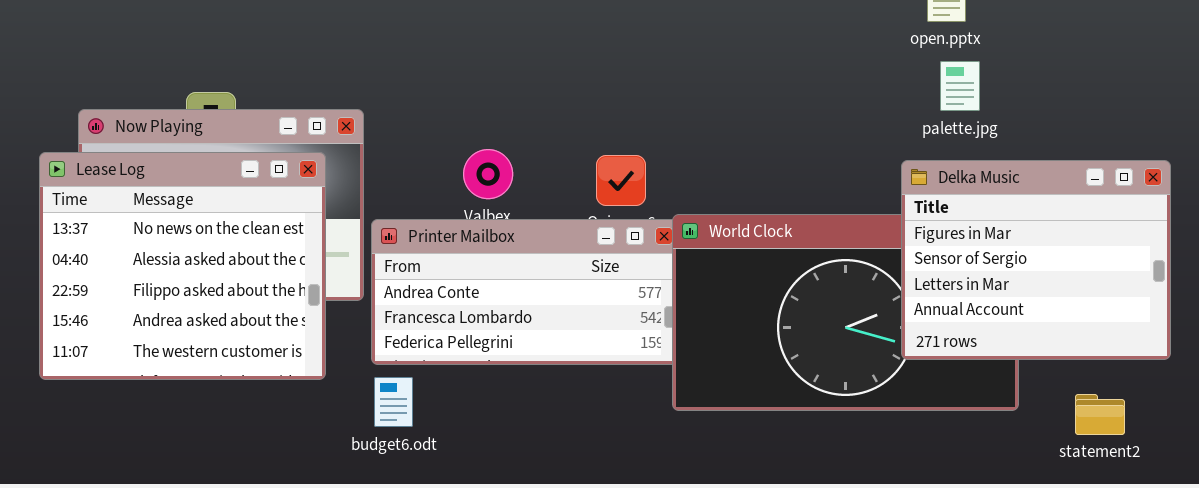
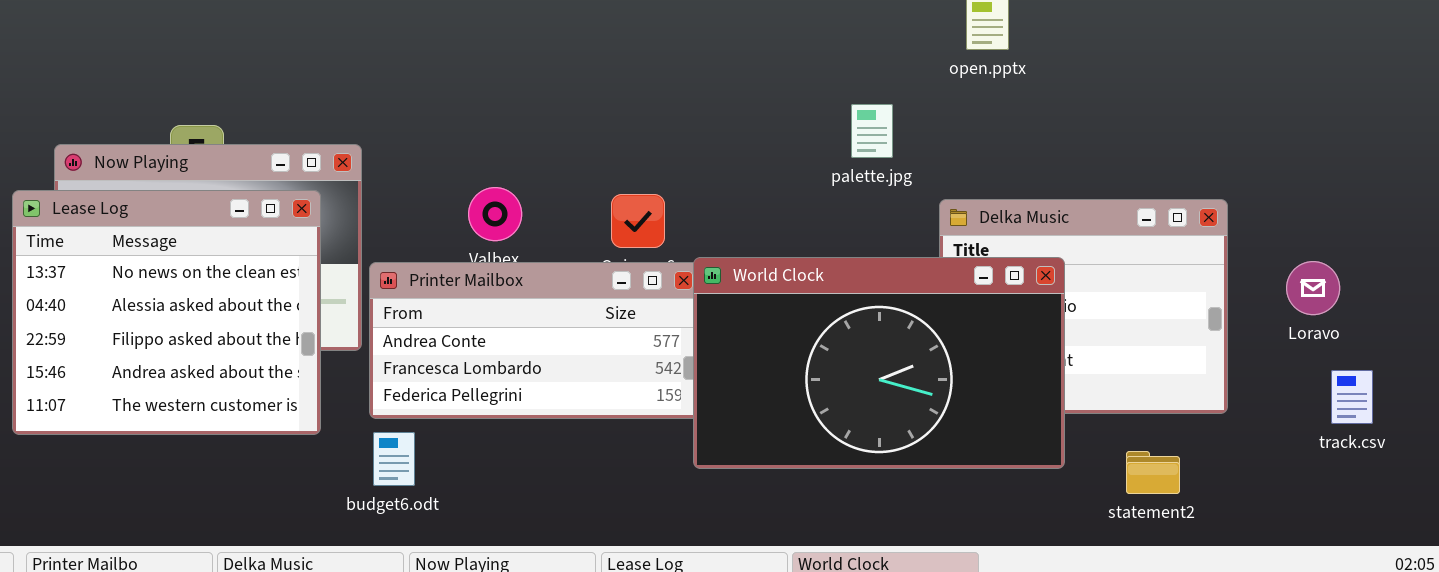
palette.jpg: [940,61,980,111] -> [851,104,893,158], moved
World Clock: [672,214,1019,411] -> [693,257,1065,469], raised

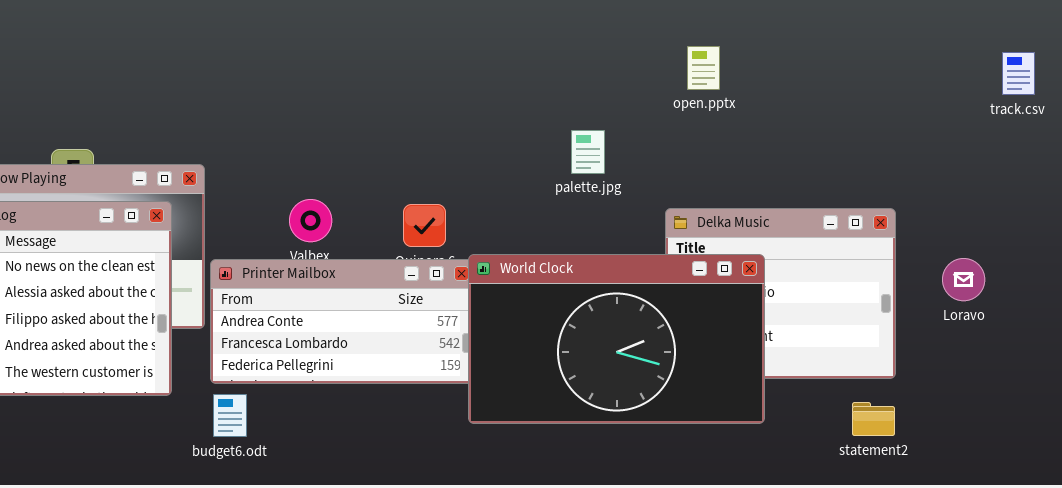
palette.jpg: [851,104,893,158] -> [571,130,605,174], moved
track.csv: [1331,370,1373,424] -> [1002,52,1035,95], moved
statement2: [1126,451,1180,494] -> [852,402,895,436], moved

